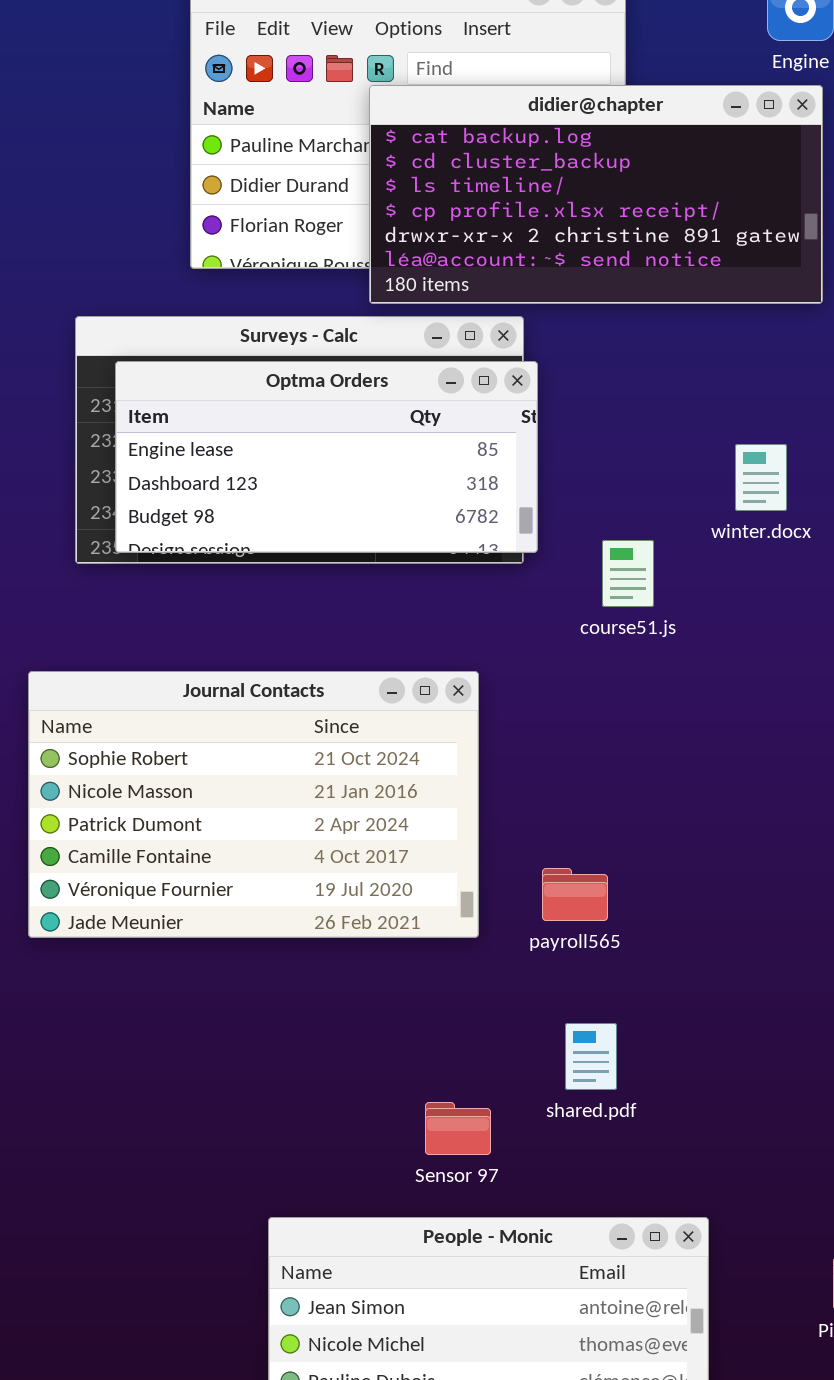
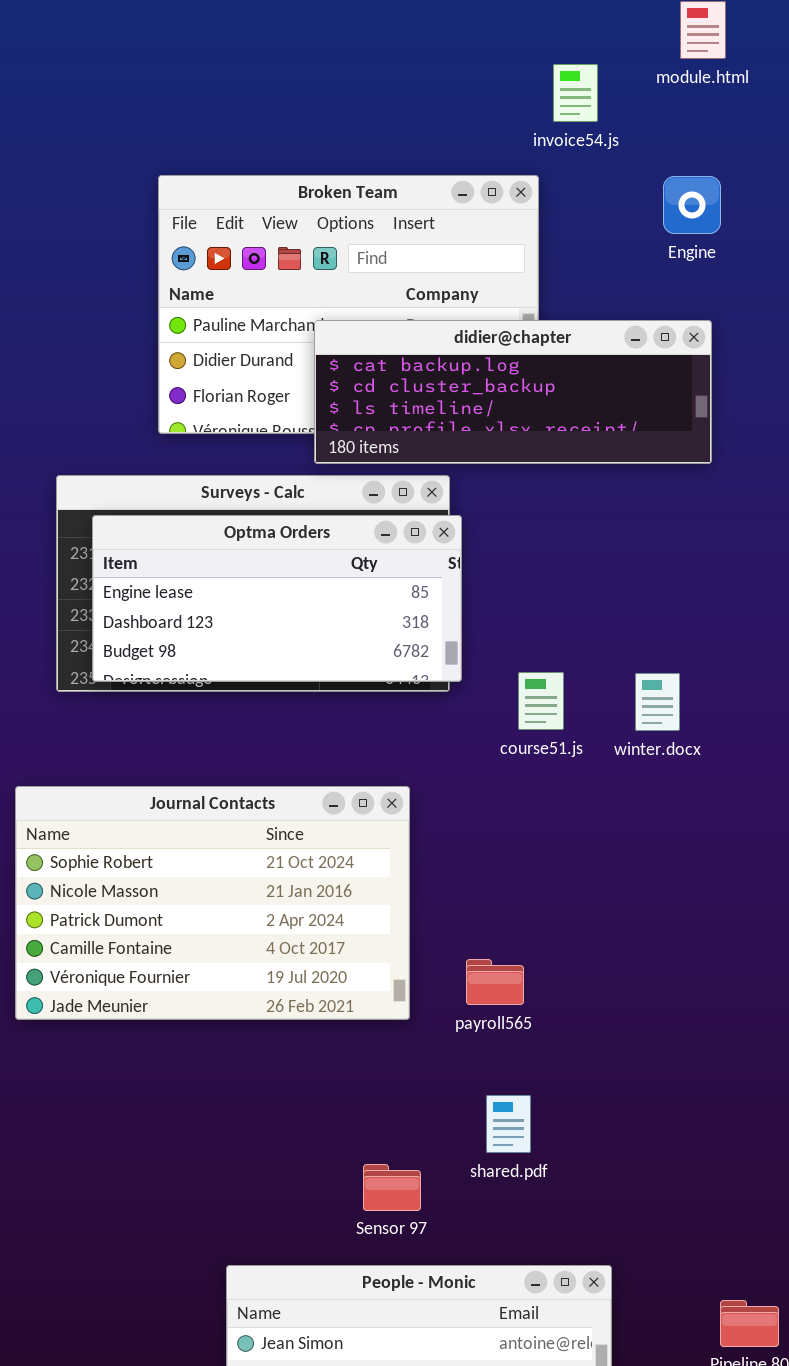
didier@chapter: [369,85,823,304] -> [314,320,712,464], resized
winter.docx: [735,444,787,511] -> [635,673,680,731], moved

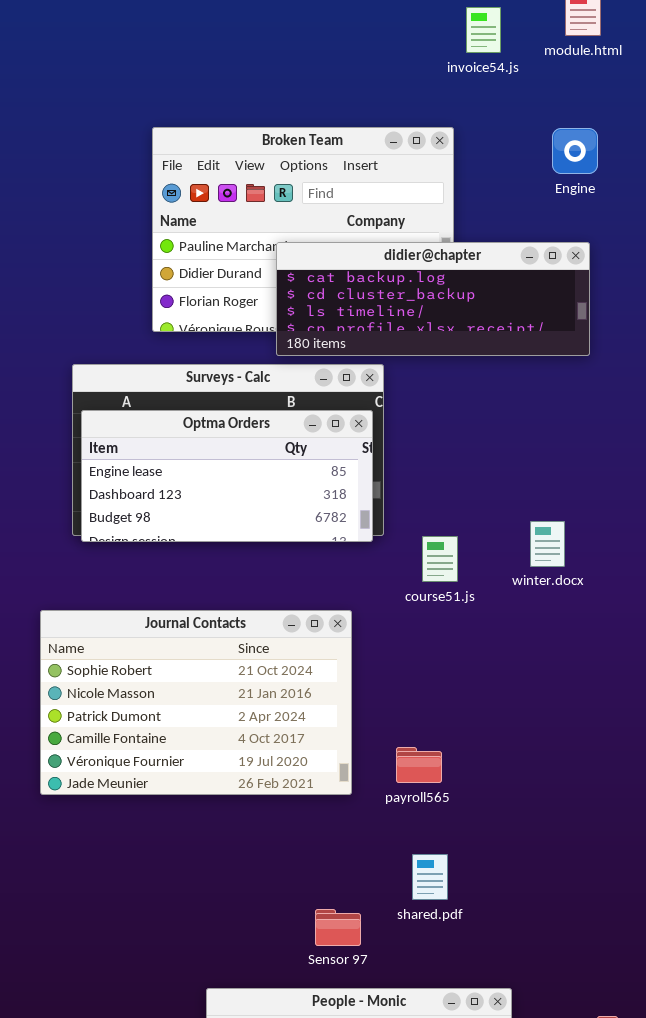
invoice54.js: [553,64,598,122] -> [466,7,501,53], moved
Optma Orders: [92,515,462,682] -> [81,410,373,542], moved
course51.js: [518,672,564,730] -> [422,536,458,582], moved

